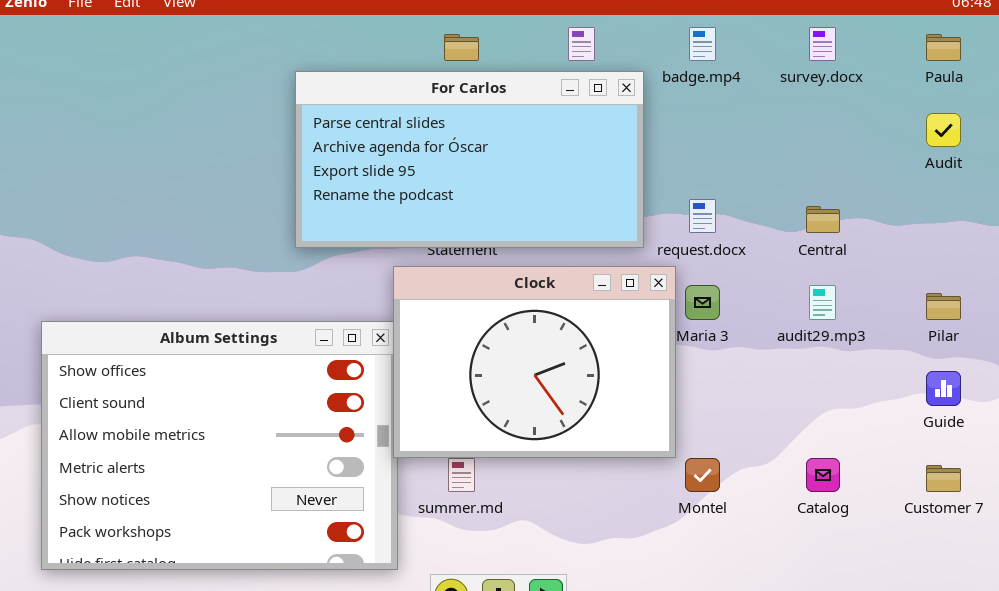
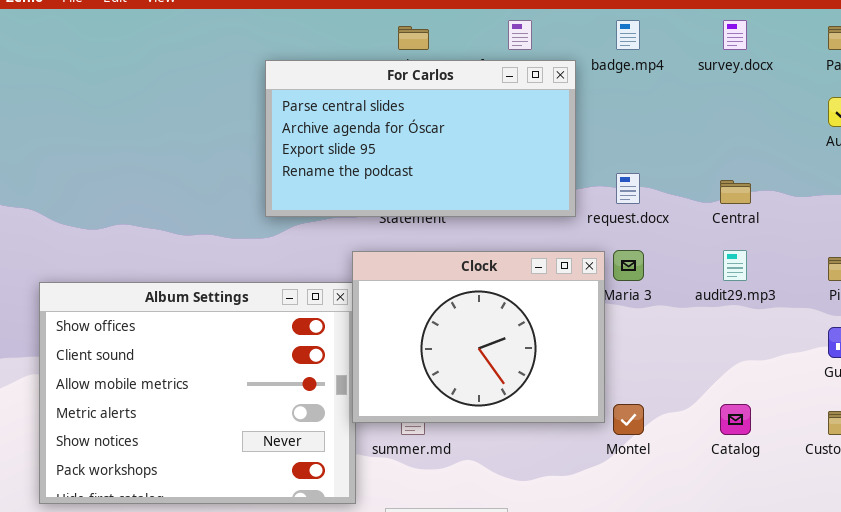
Clock: [393,266,676,458] -> [352,251,605,423], moved

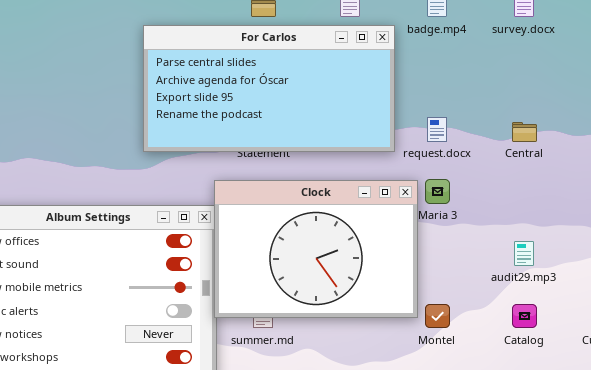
audit29.mp3: [723,250,747,281] -> [514,241,534,266], moved

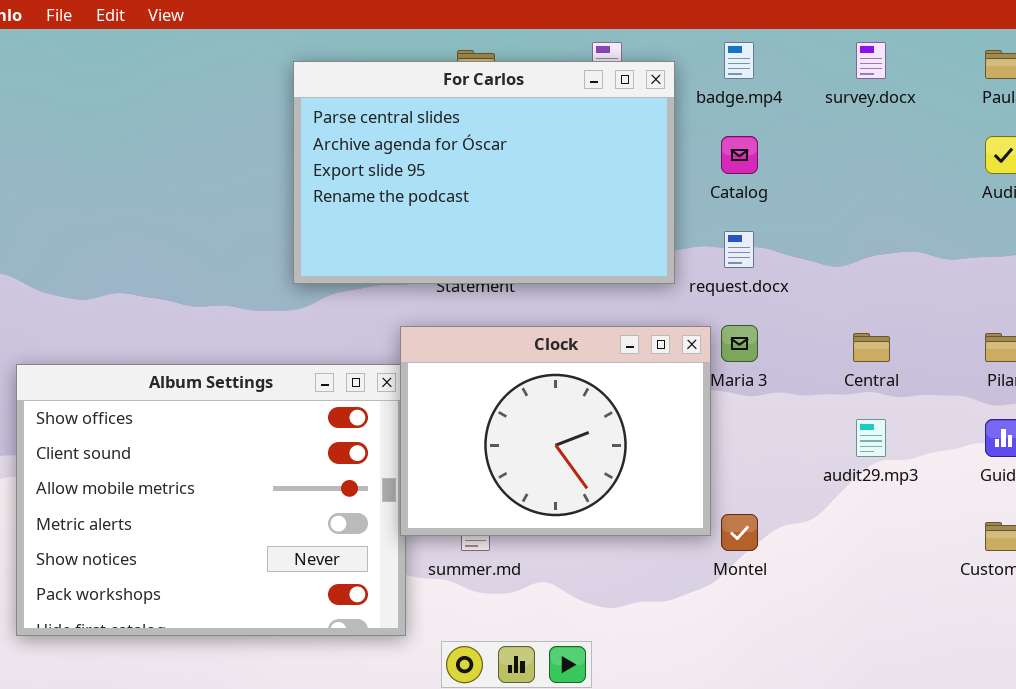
For Carlos: [143,25,395,152] -> [293,61,675,284], resized
Central: [512,122,537,142] -> [853,333,890,362], moved
Catalog: [512,304,537,328] -> [721,136,758,174], moved

